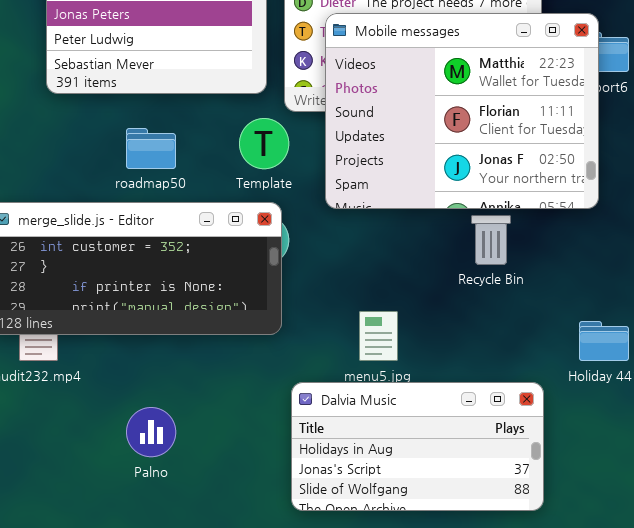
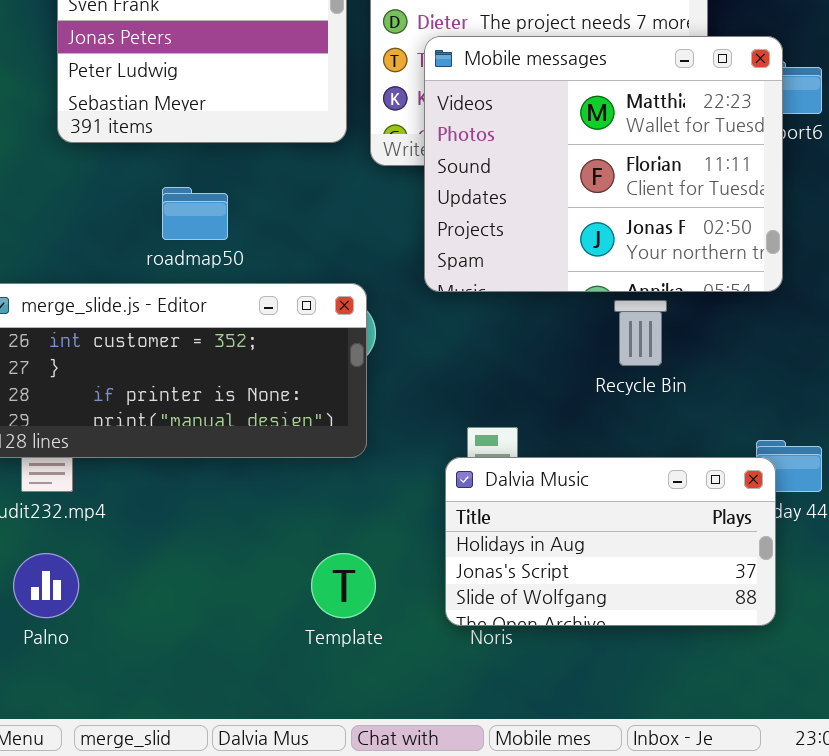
Template: [239,118,289,169] -> [311,553,376,618], moved
Dalvia Music: [291,382,544,511] -> [445,457,776,626], moved
Palno: [126,407,176,457] -> [13,553,79,618], moved

